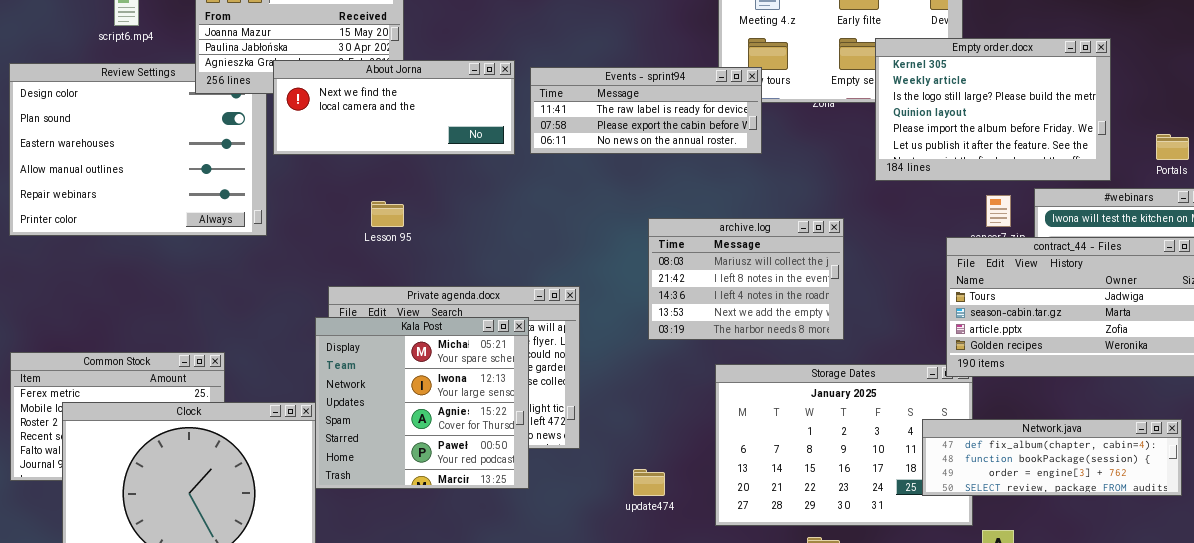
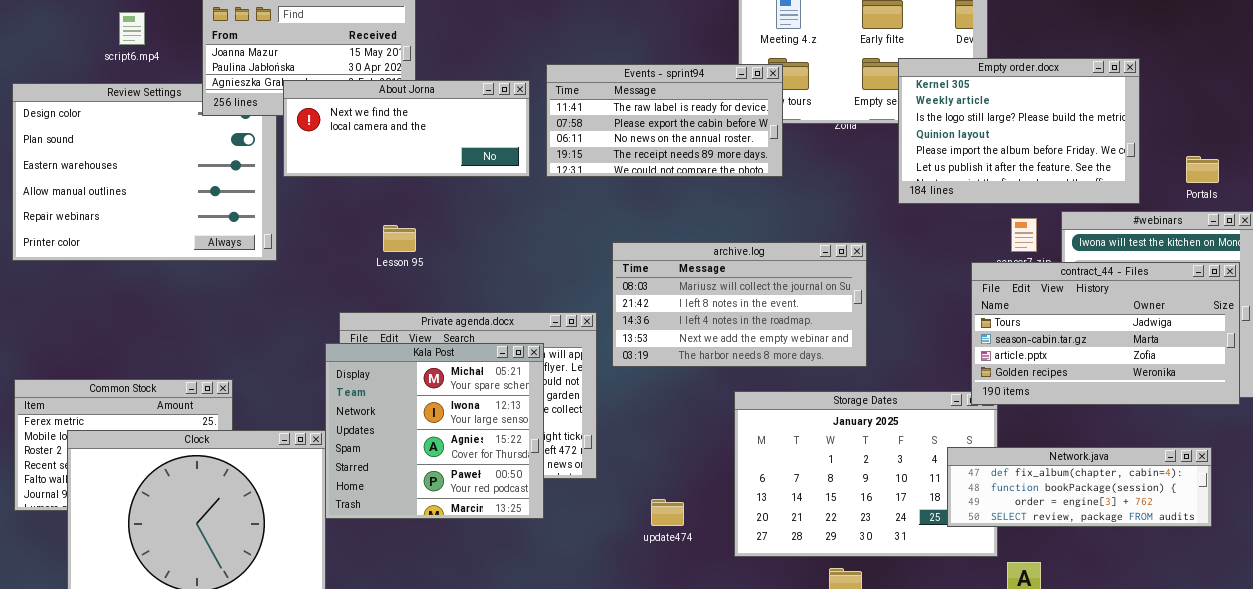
Events - sprint94: [530,67,762,154] -> [546,64,783,177], resized
archive.log: [648,218,844,340] -> [612,242,867,367], resized

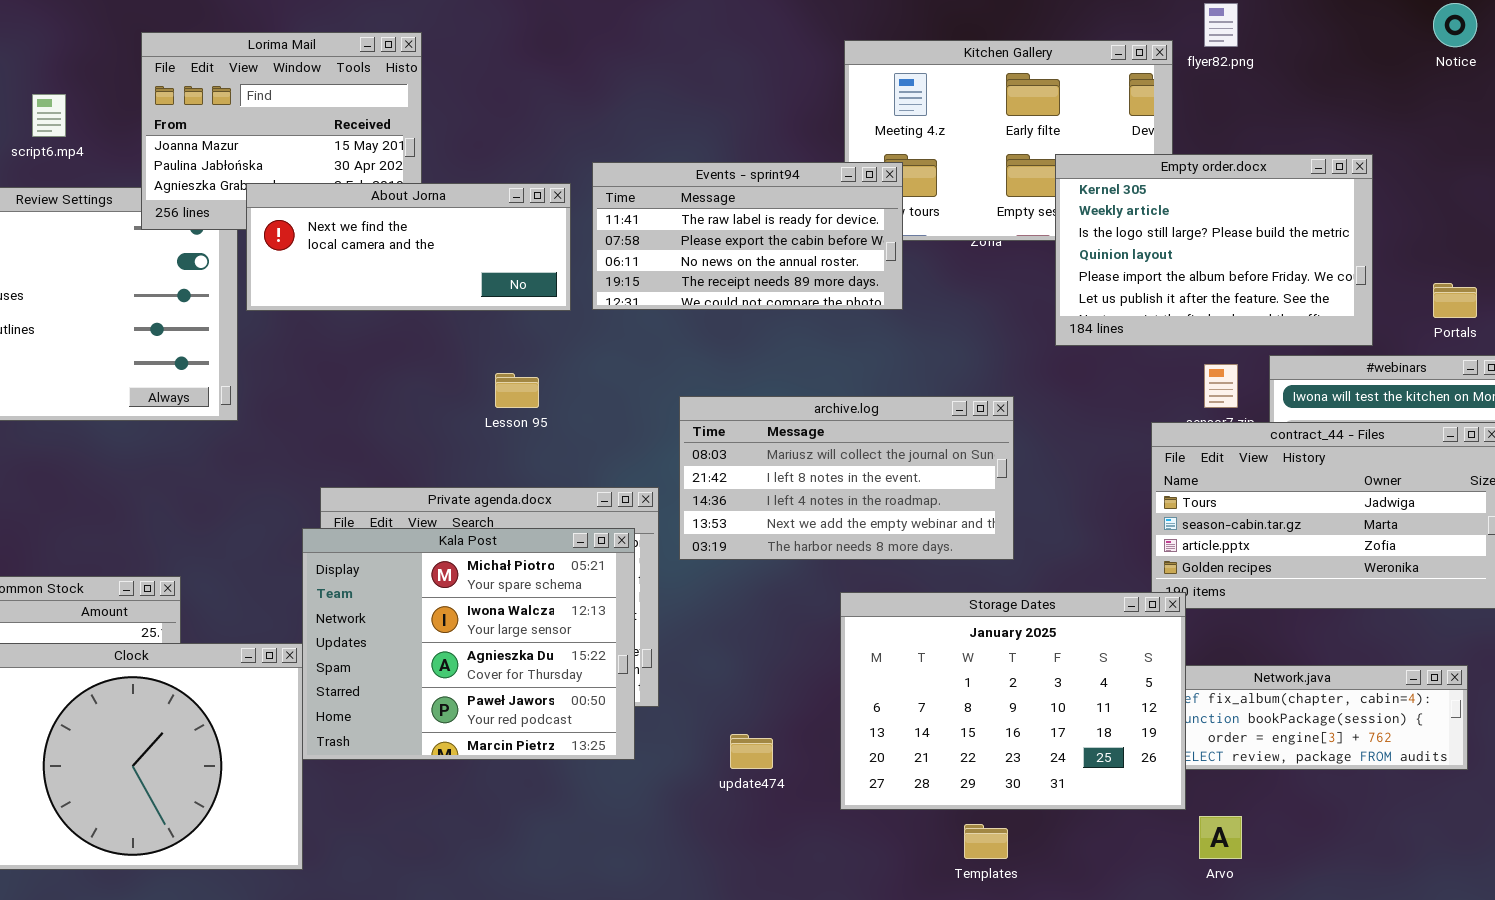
Lesson 95: [383,225,416,252] -> [495,373,539,408], moved
Kala Post: [325,343,544,519] -> [302,528,635,760], resized
Storage Dates: [734,391,998,557] -> [840,592,1186,810], raised

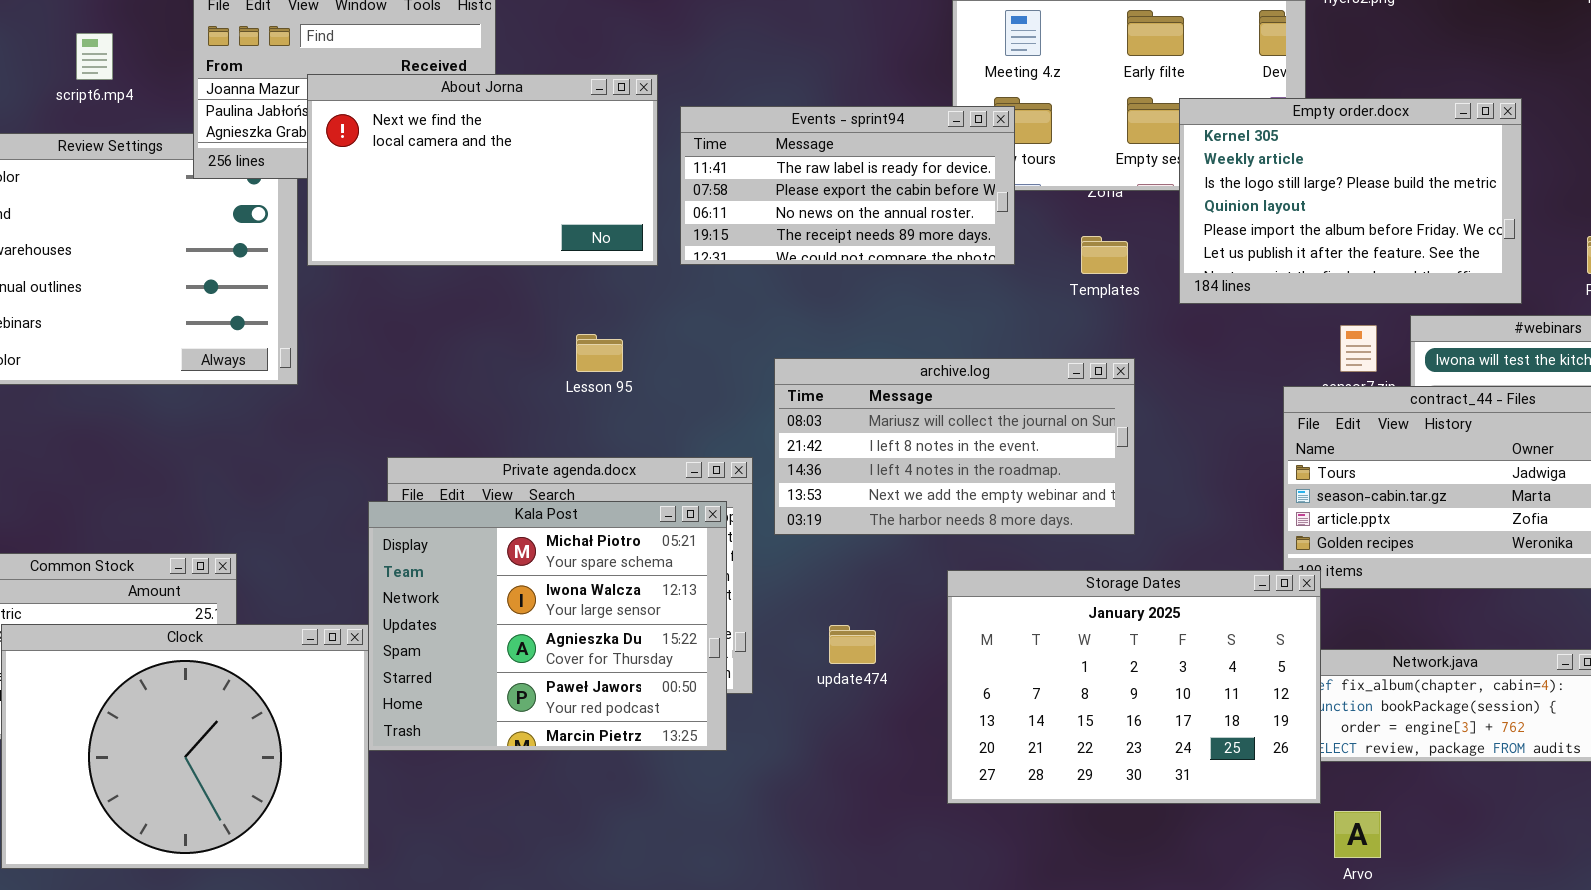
About Jorna: [246,183,571,311] -> [307,74,658,266], resized
update474: [730,734,773,769] -> [829,625,876,664], moved
Templates: [964,824,1008,859] -> [1081,236,1128,274], moved

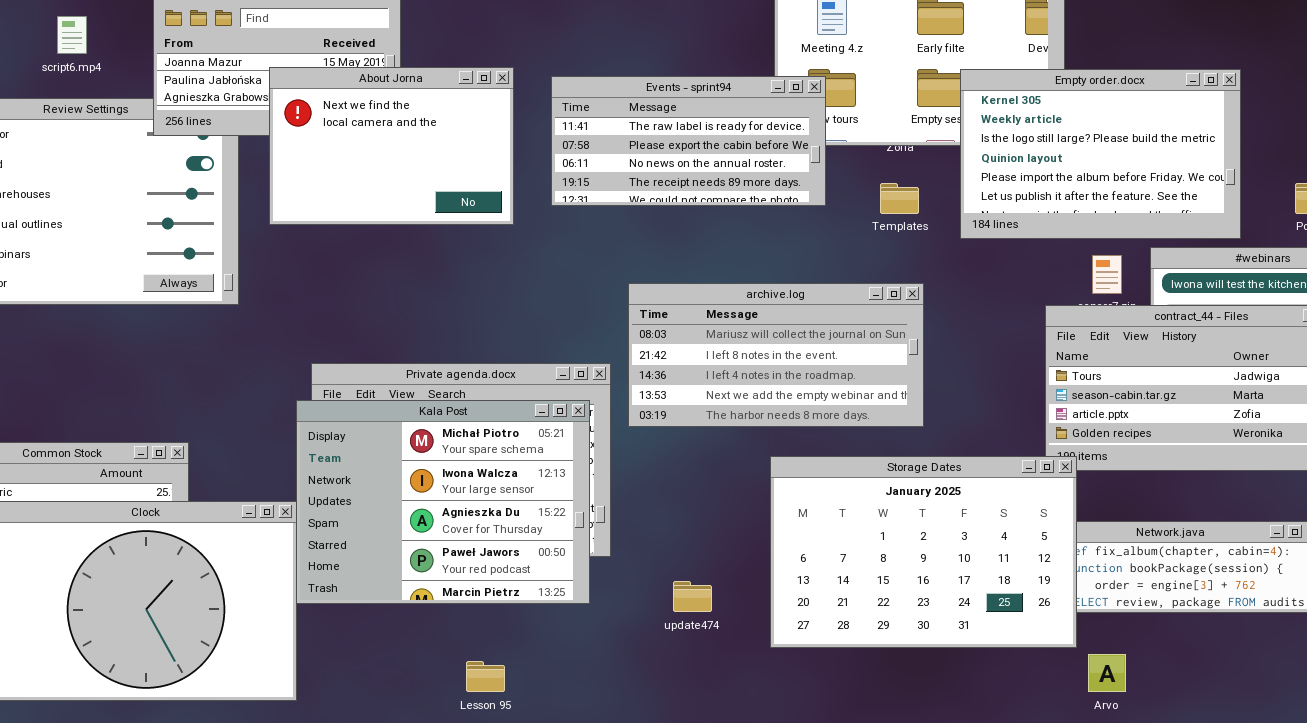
About Jorna: [307,74,658,266] -> [269,67,514,225], moved, resized
Lesson 95: [576,334,623,372] -> [466,661,505,692], moved
update474: [829,625,876,664] -> [673,581,712,612], moved

